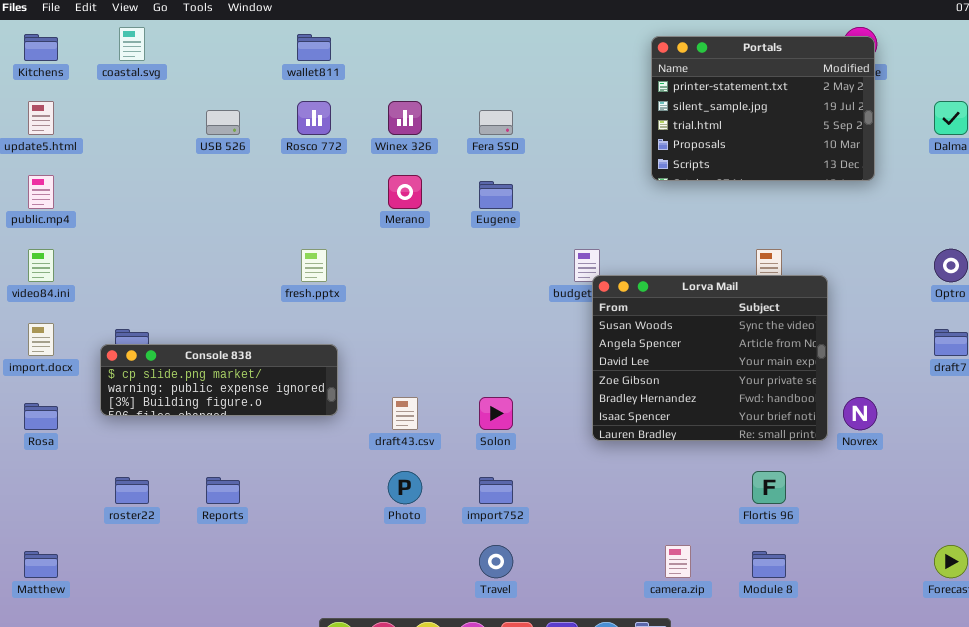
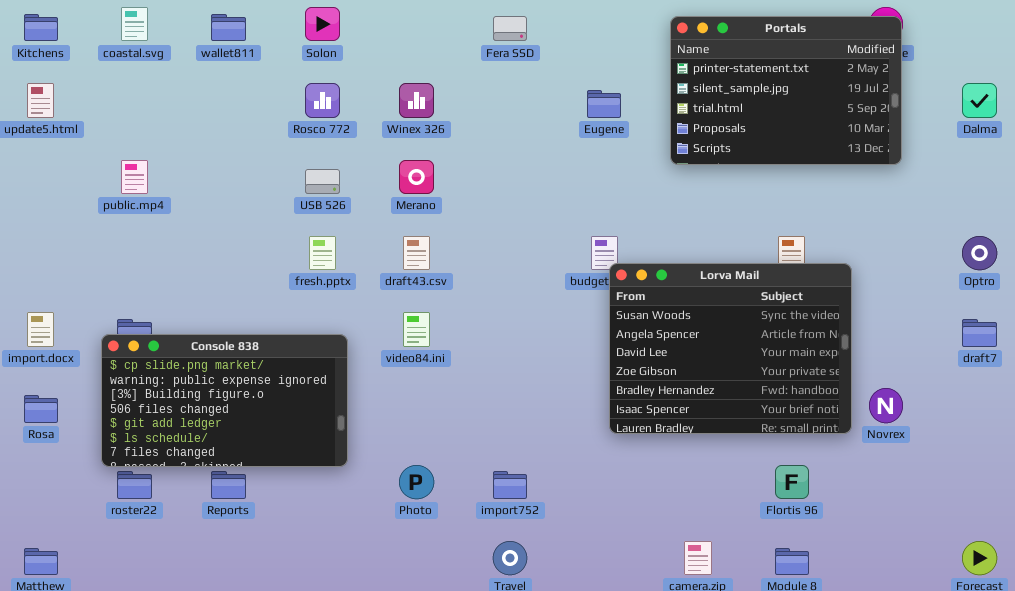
wallet811: [297,34,331,61] -> [211,14,246,41], moved
USB 526: [206,110,240,135] -> [305,169,340,194], moved
Fera SSD: [479,110,513,135] -> [493,16,527,41], moved
public.mp4: [28,175,54,209] -> [121,160,148,194], moved
Eugene: [479,181,513,209] -> [587,90,621,118], moved
video84.ini: [28,249,54,282] -> [403,312,430,347], moved
Console 838: [100,344,338,416] -> [101,334,348,467], resized
draft43.csv: [392,397,418,430] -> [403,236,430,270], moved
Solon: [479,397,513,430] -> [305,7,340,41], moved

